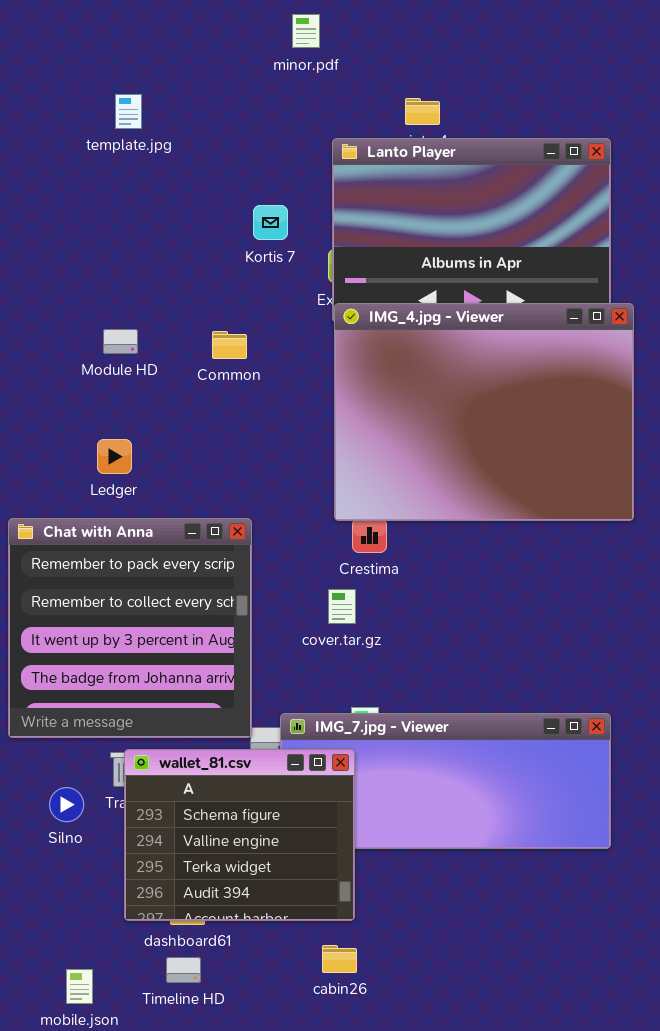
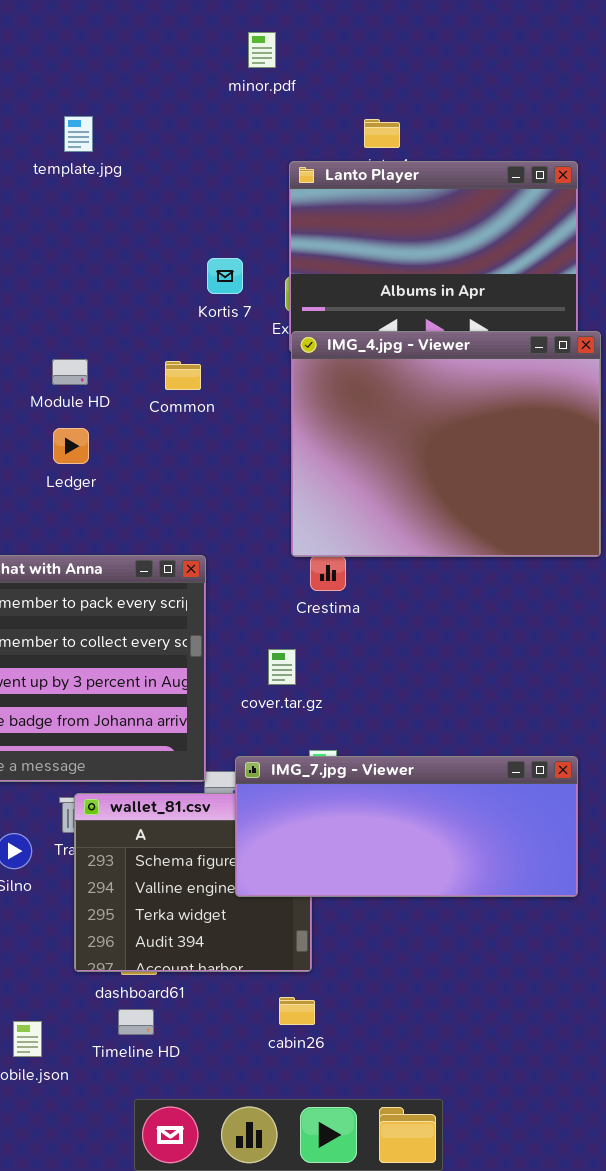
Kortis 7: [253,205,288,240] -> [207,258,243,294], moved
Ledger: [97,439,132,474] -> [53,428,89,464], moved
cover.tar.gz: [328,589,356,624] -> [268,649,296,685], moved
IMG_7.jpg - Viewer: [280,713,611,849] -> [235,756,578,897], raised

